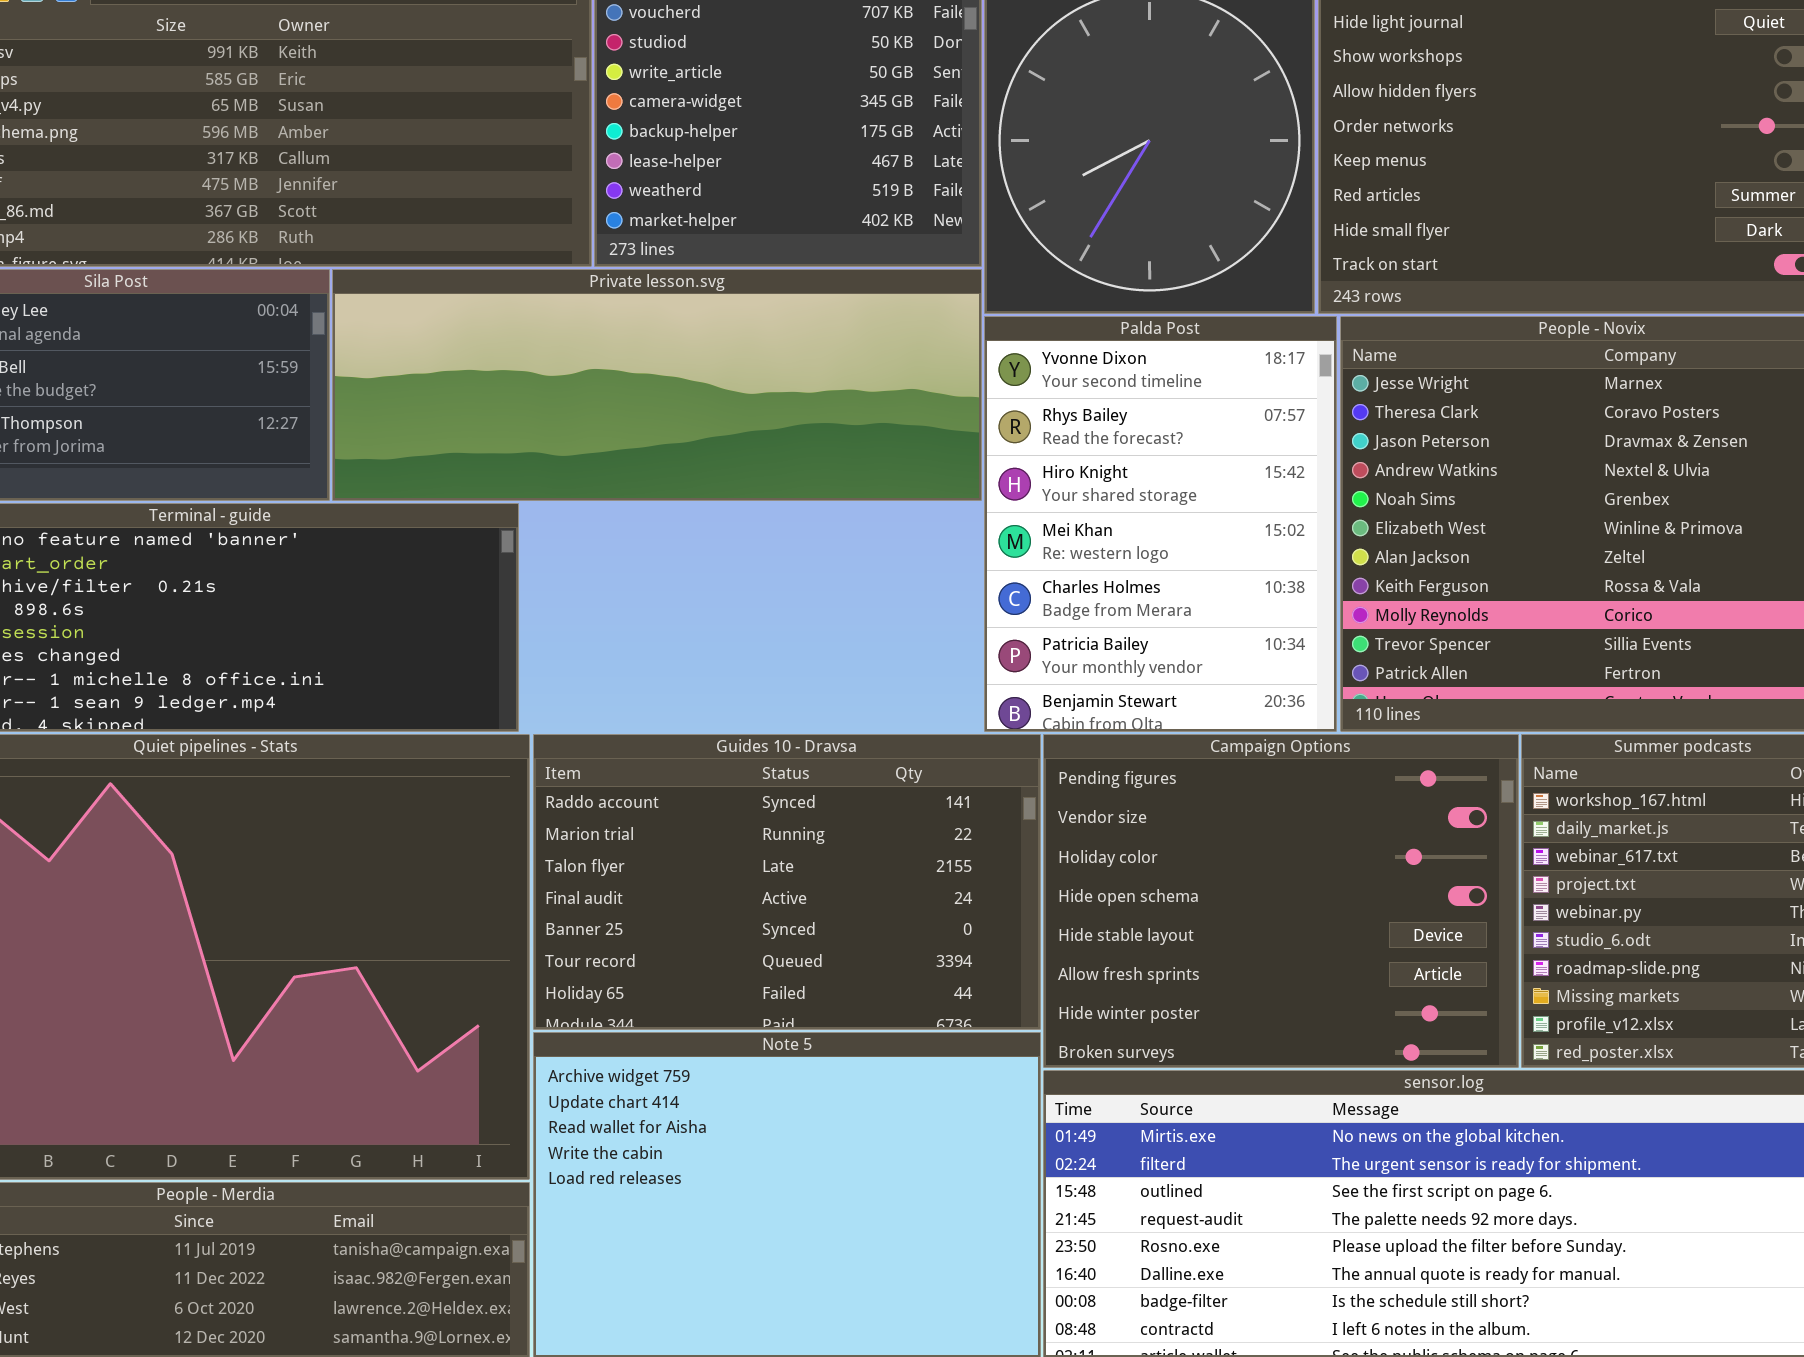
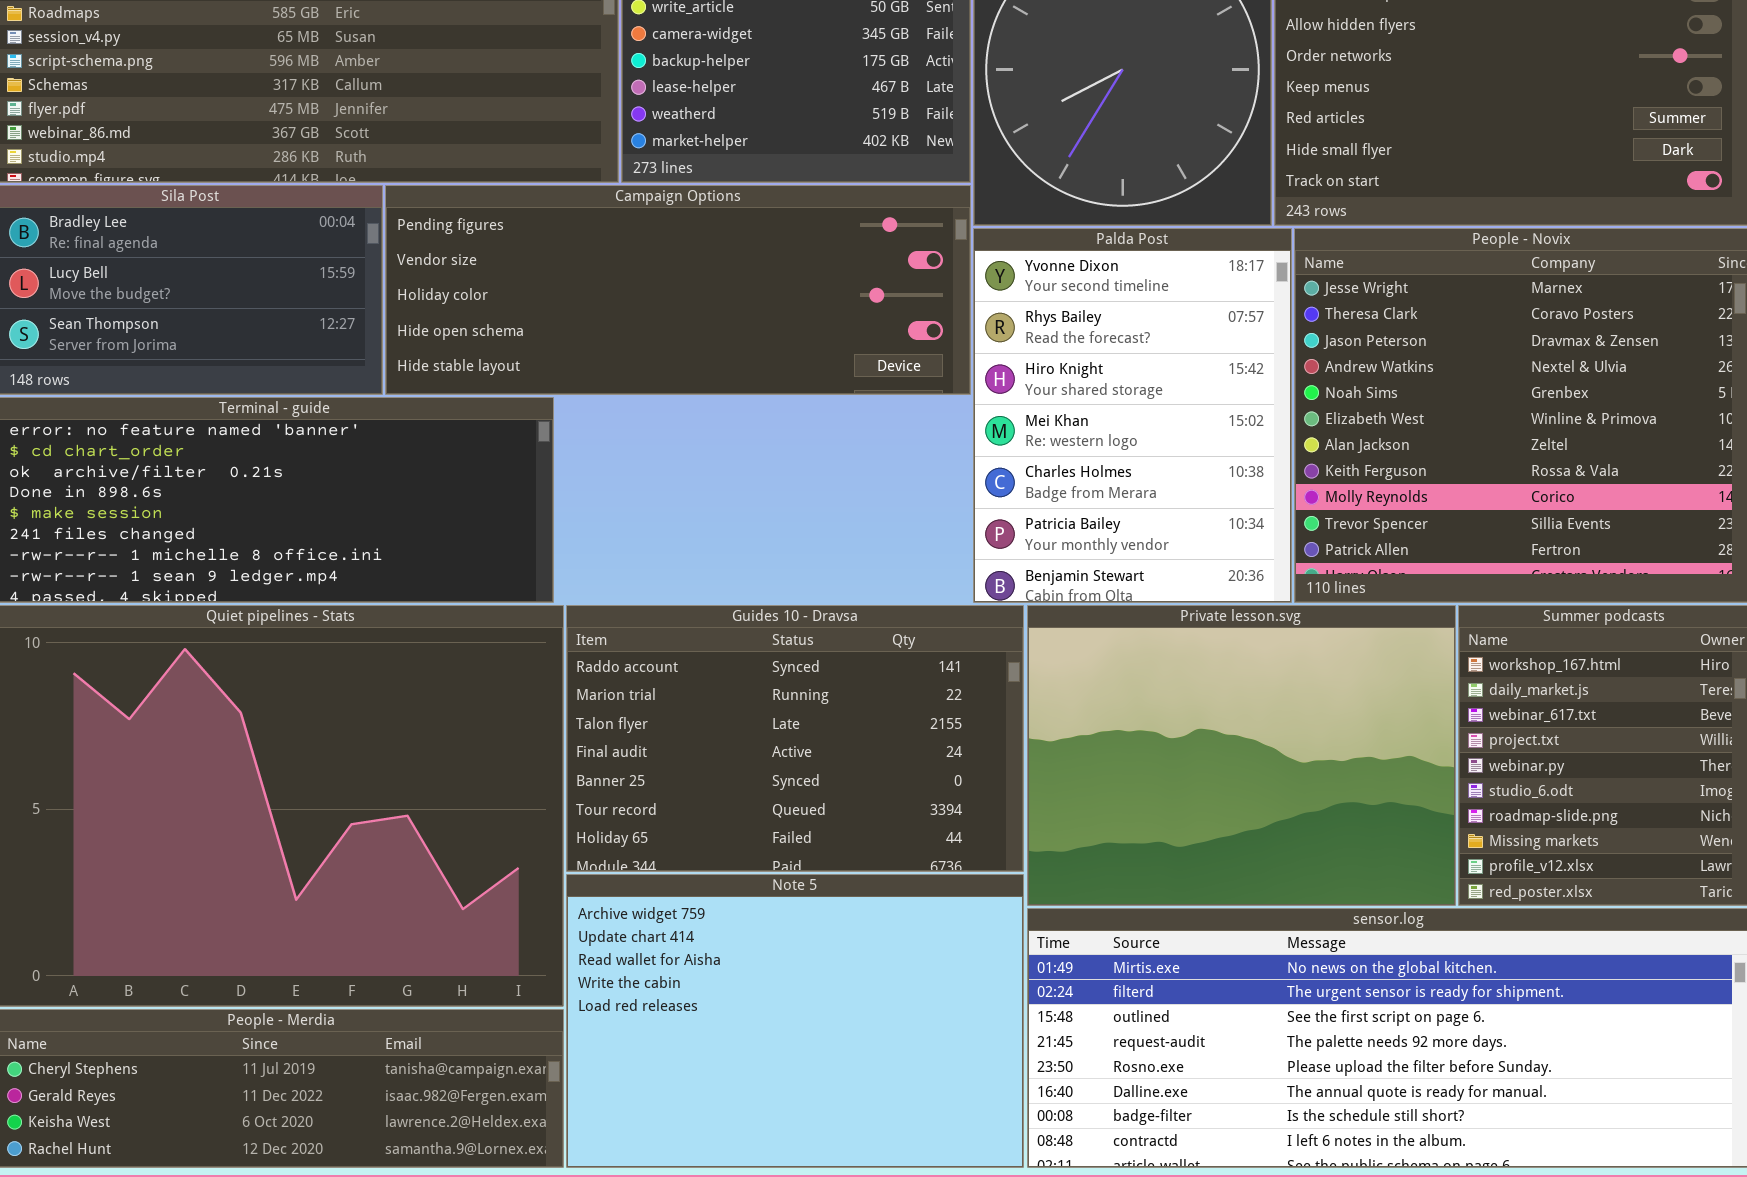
Private lesson.svg: [332,269,982,501] -> [1027,605,1456,906], moved, resized
Campaign Options: [1043,734,1519,1068] -> [385,185,971,395], moved, resized

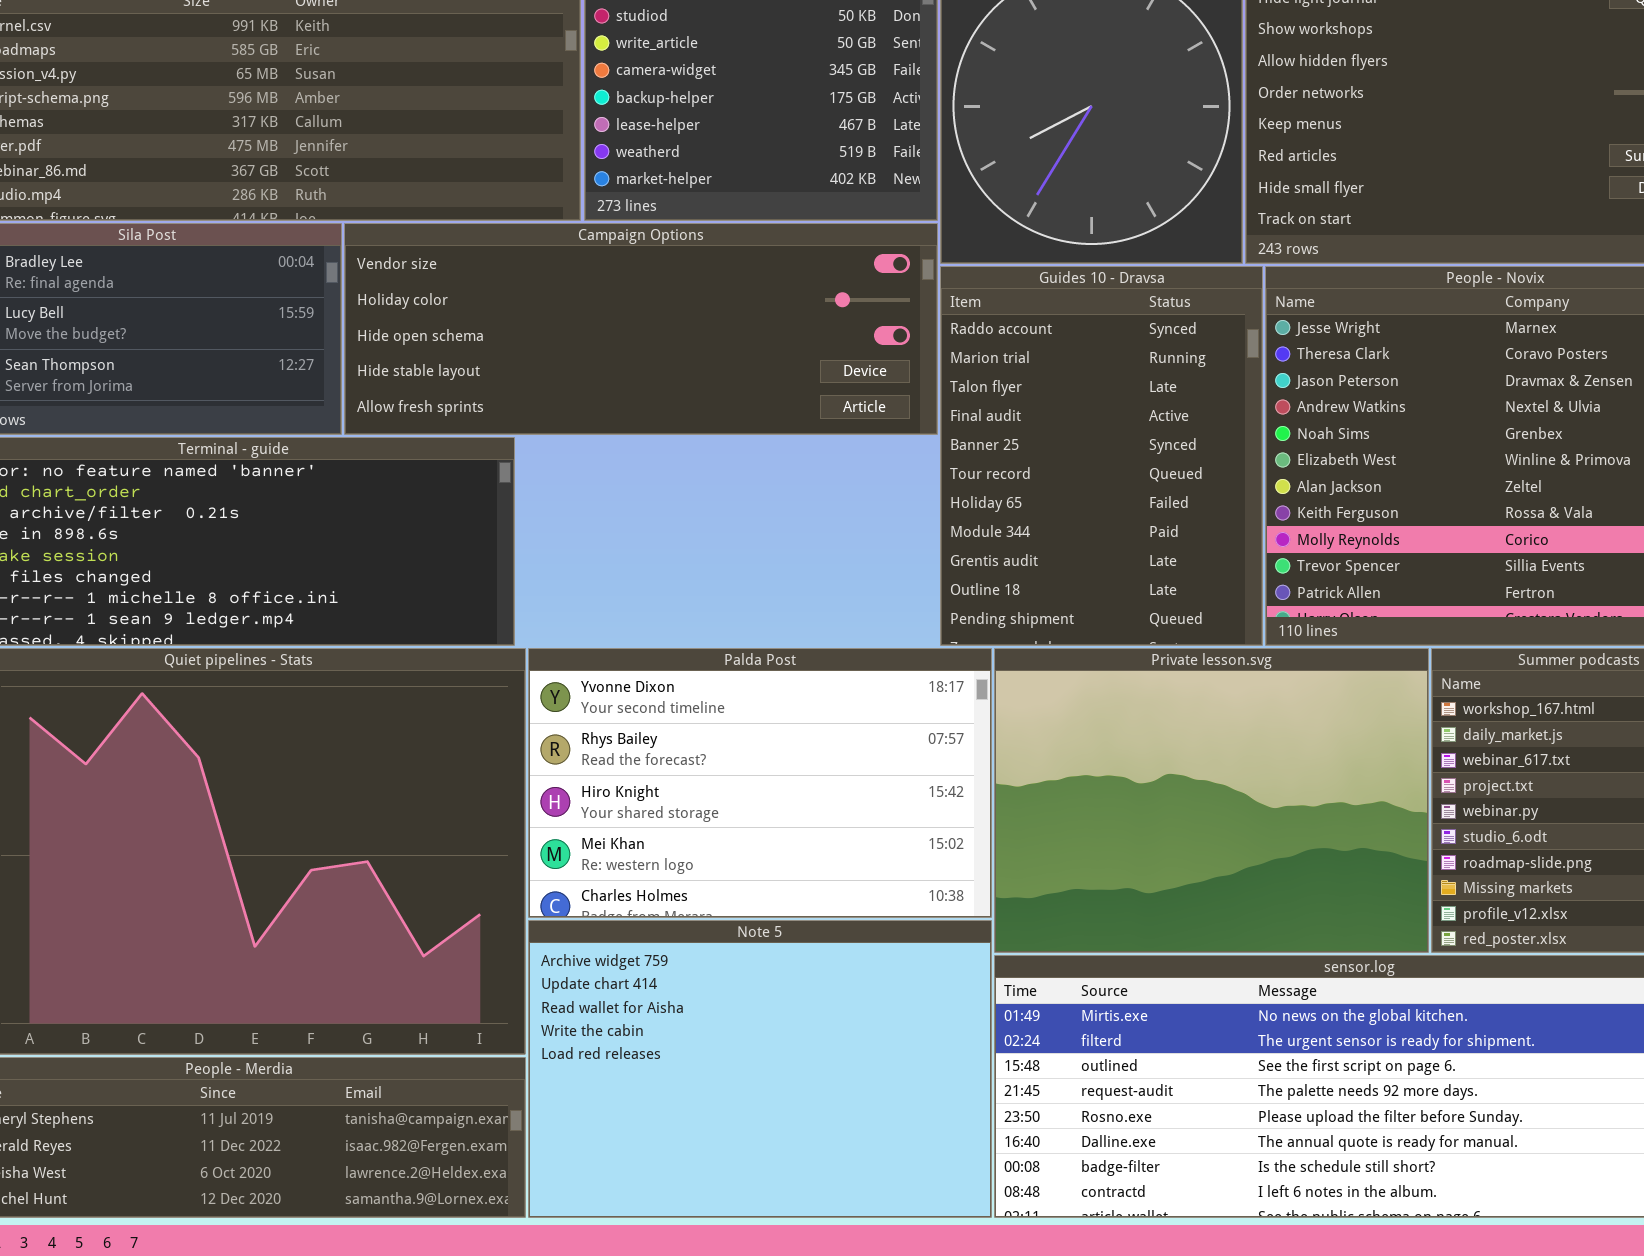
Campaign Options: [385,185,971,395] -> [344,223,938,435], scrolled down 1 row
Palda Post: [973,228,1292,603] -> [528,648,992,918], moved, resized
Guides 10 - Dravsa: [566,605,1024,872] -> [940,266,1263,646], moved, resized

